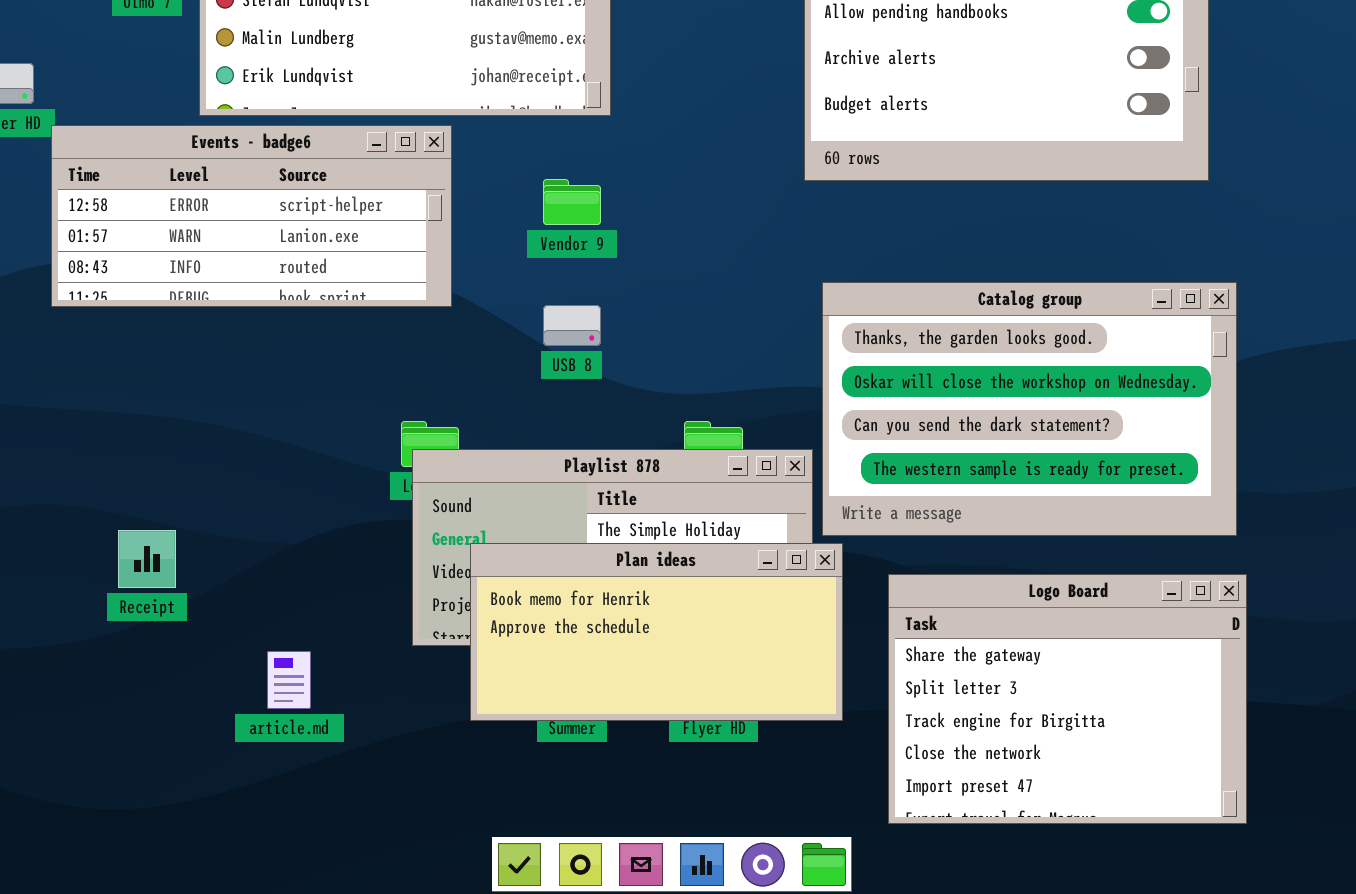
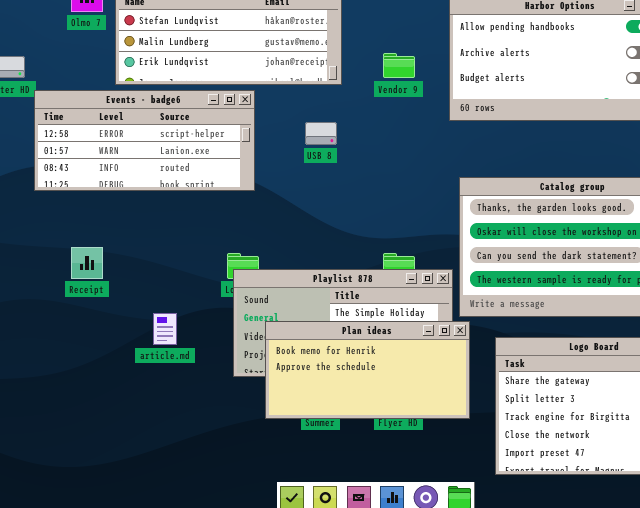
Vendor 9: [543,179,601,225] -> [383,53,415,78], moved
USB 8: [543,305,601,346] -> [305,122,337,145], moved
Receipt: [118,530,176,588] -> [71,247,103,279], moved
article.md: [267,651,311,709] -> [153,313,177,345], moved

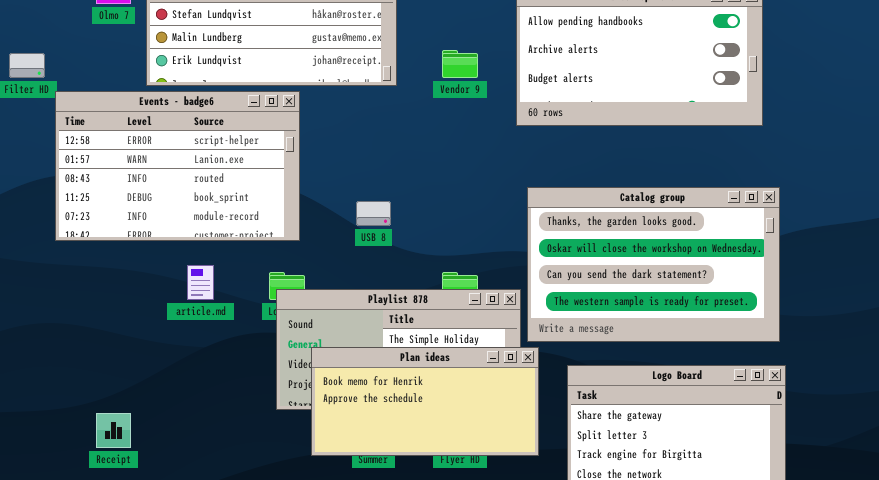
Events - badge6: [34,90,255,191] -> [55,91,300,241], resized
USB 8: [305,122,337,145] -> [356,201,391,226], moved
Receipt: [71,247,103,279] -> [96,413,131,448], moved
article.md: [153,313,177,345] -> [187,265,214,300], moved

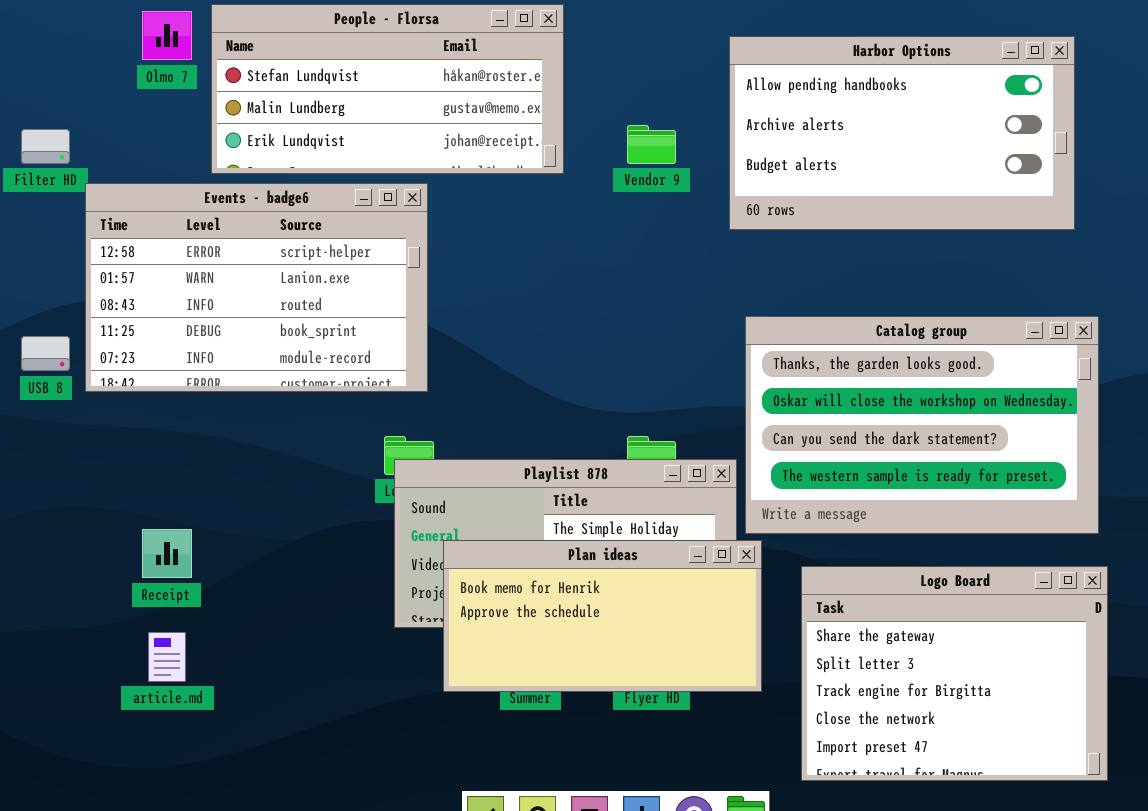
USB 8: [356,201,391,226] -> [21,336,70,371], moved
article.md: [187,265,214,300] -> [148,632,186,682], moved
Receipt: [96,413,131,448] -> [142,529,192,578], moved

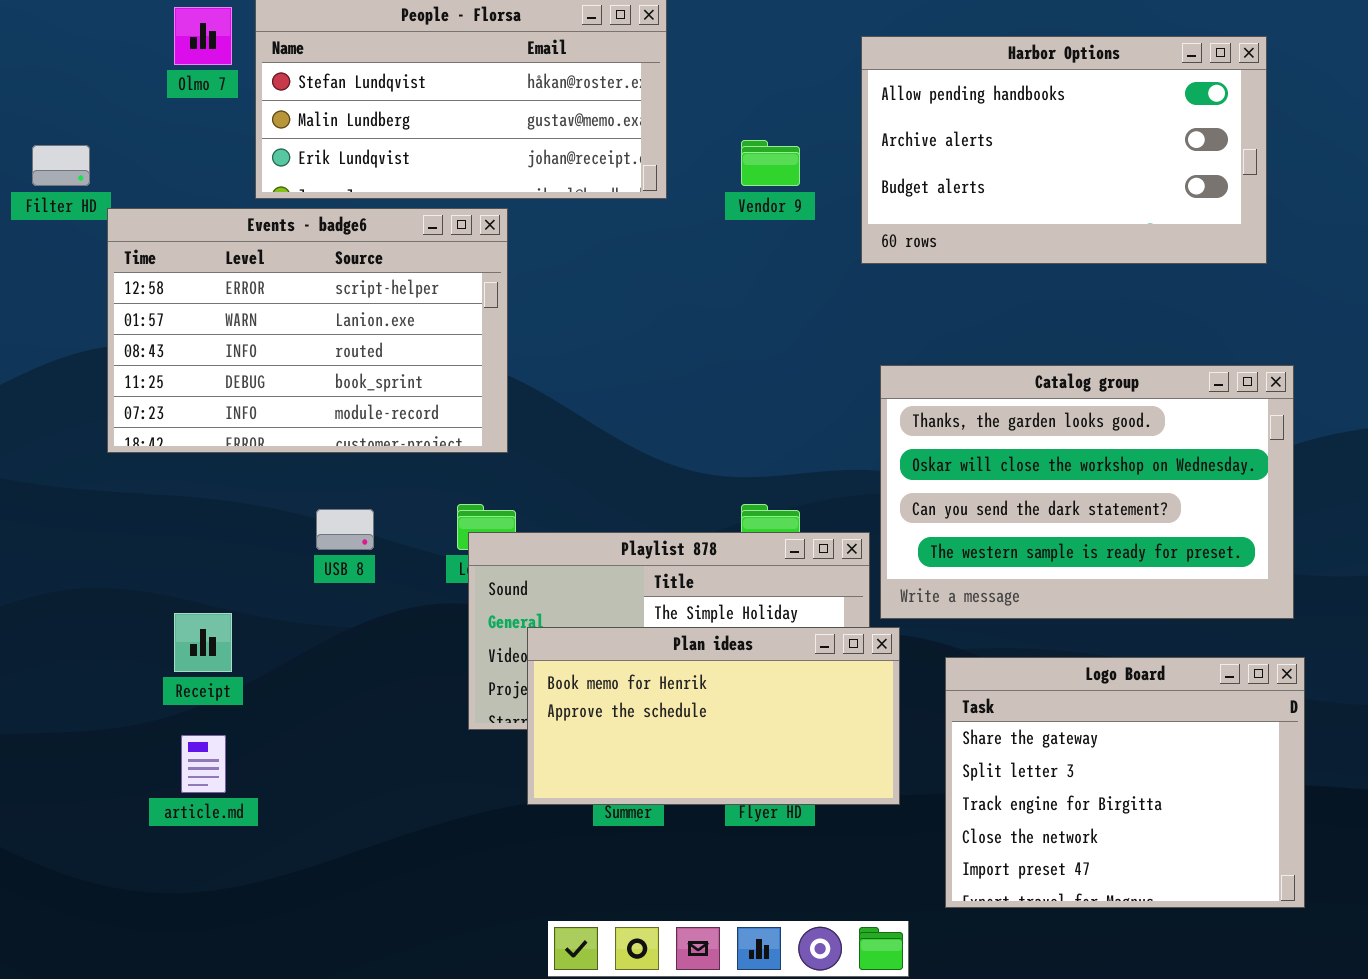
USB 8: [21,336,70,371] -> [316,509,374,550], moved

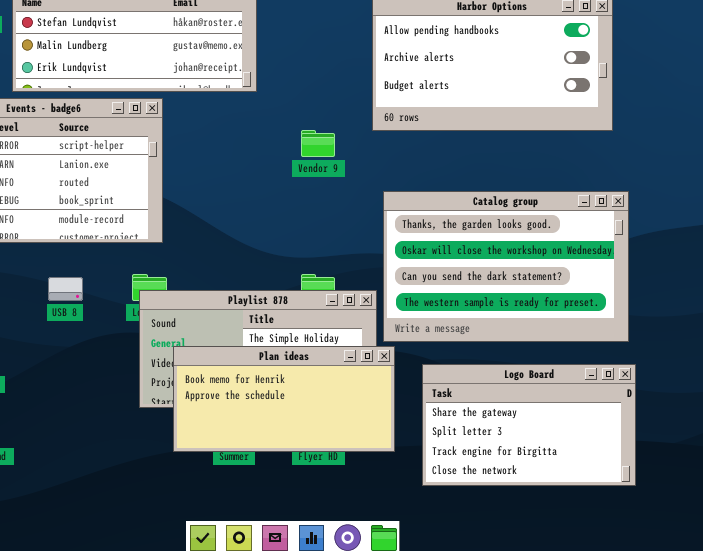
Vendor 9: [741,140,800,186] -> [301,130,335,157], moved
Logo Board: [945,657,1305,908] -> [422,364,636,486], resized

